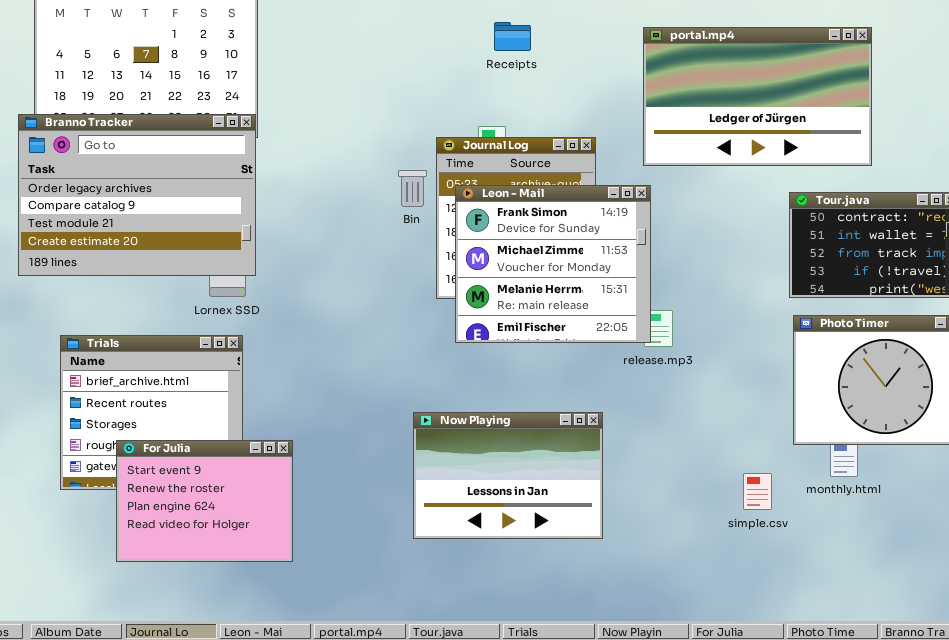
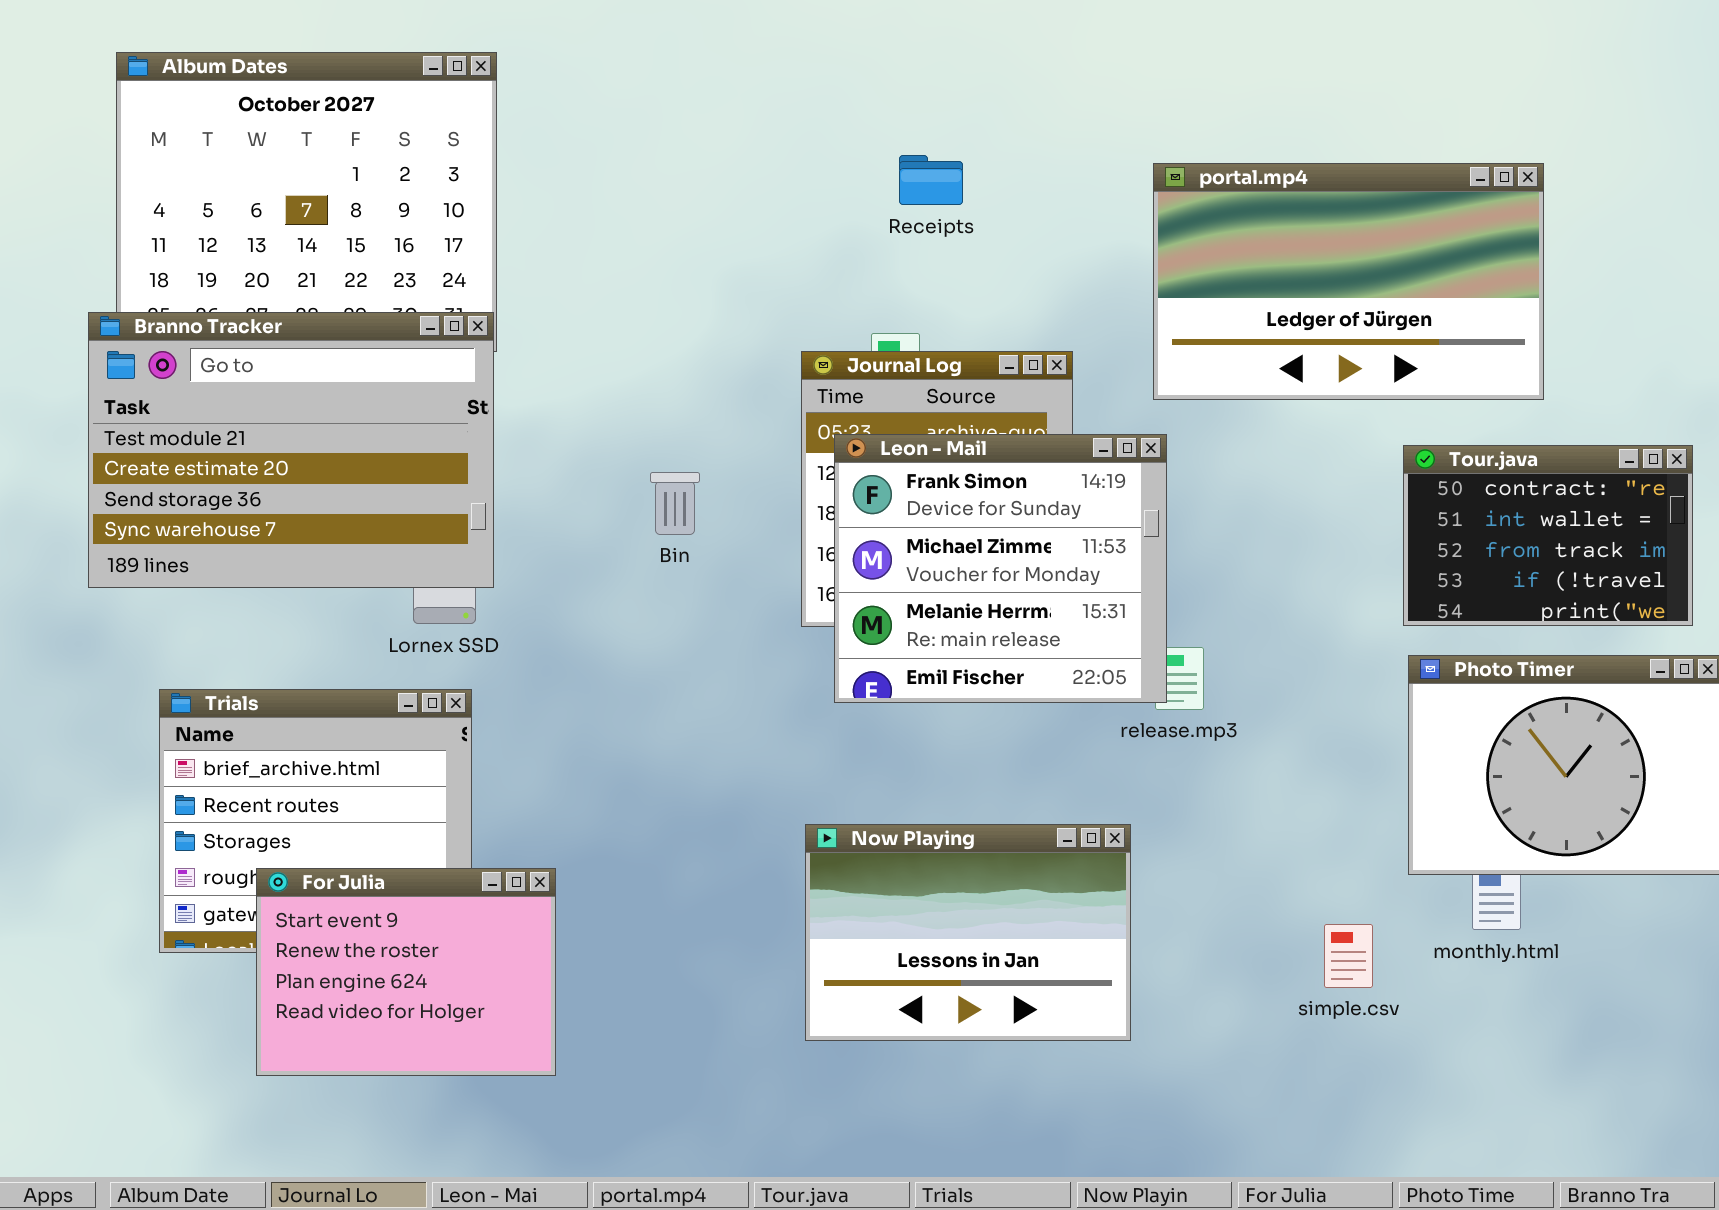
Branno Tracker: [18,114,256,276] -> [88,312,494,588], scrolled down 2 rows
Bin: [398,170,427,207] -> [650,472,700,535], moved
Now Playing: [413,412,603,539] -> [805,824,1131,1041], moved

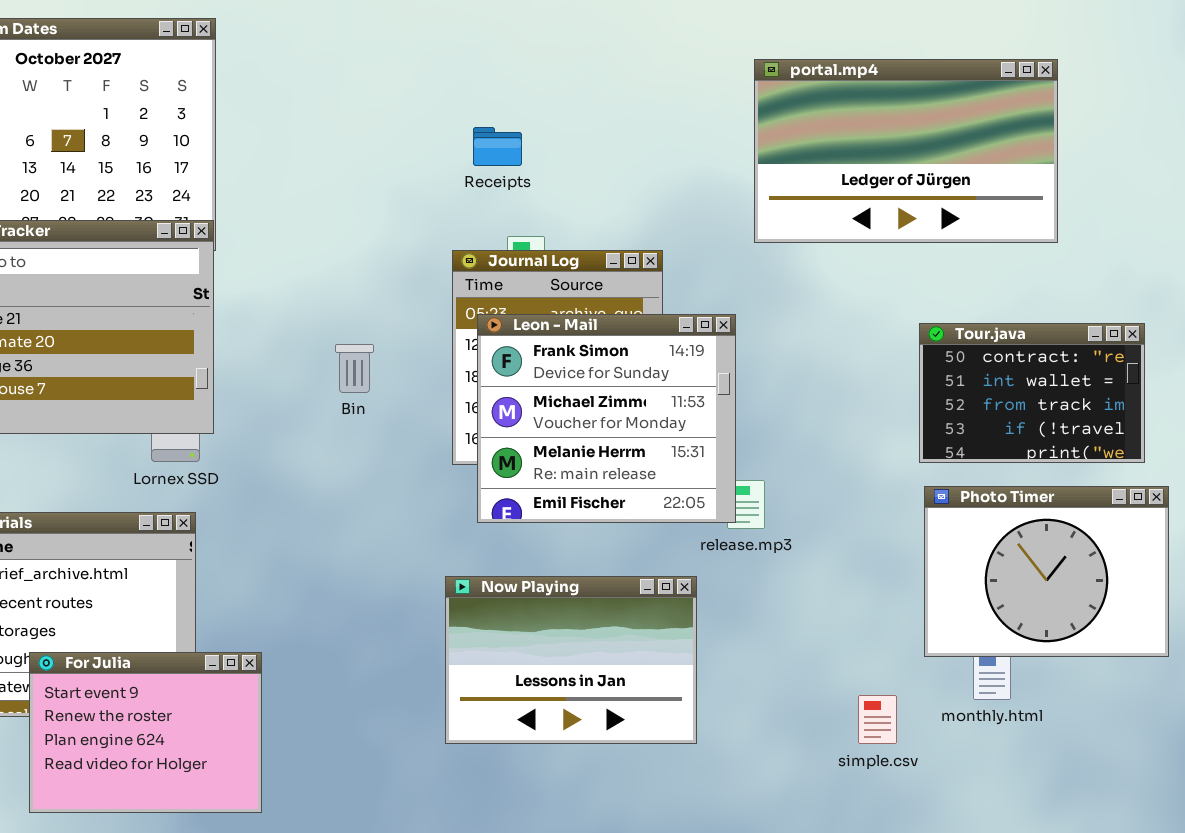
Receipts: [899,155,963,205] -> [473,127,522,166], moved
portal.mp4: [1153,163,1544,400] -> [754,59,1058,243], moved
Now Playing: [805,824,1131,1041] -> [445,576,697,744], moved

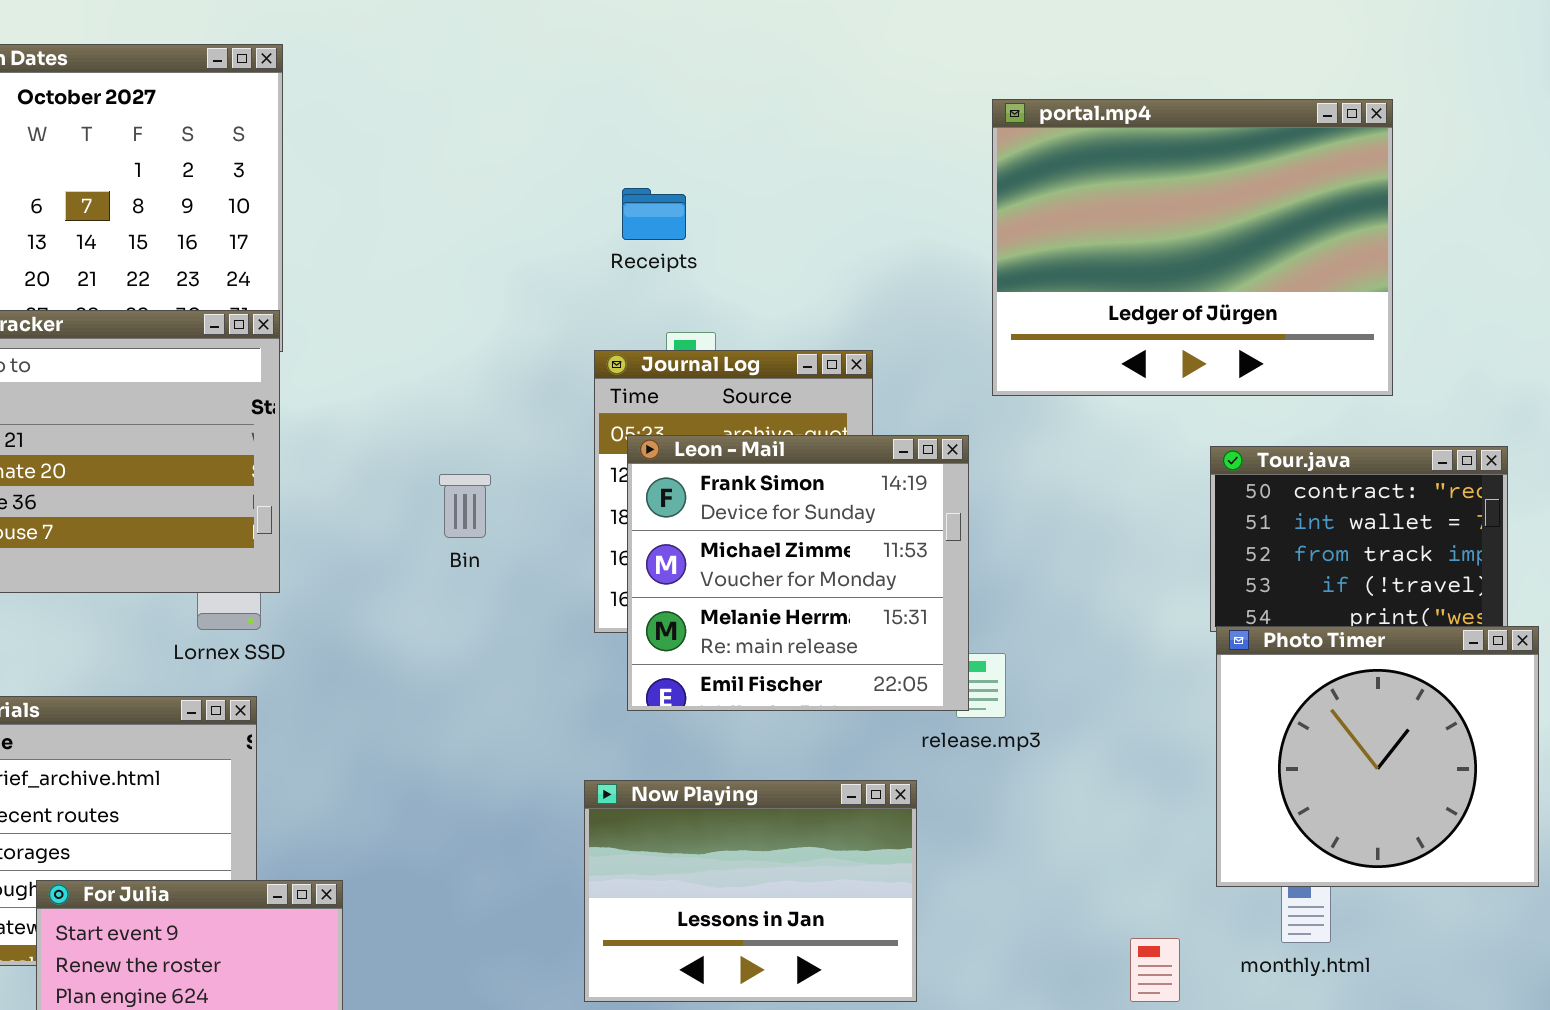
portal.mp4: [754,59,1058,243] -> [992,99,1393,396], resized
Photo Timer: [924,486,1169,657] -> [1216,626,1539,887], resized

